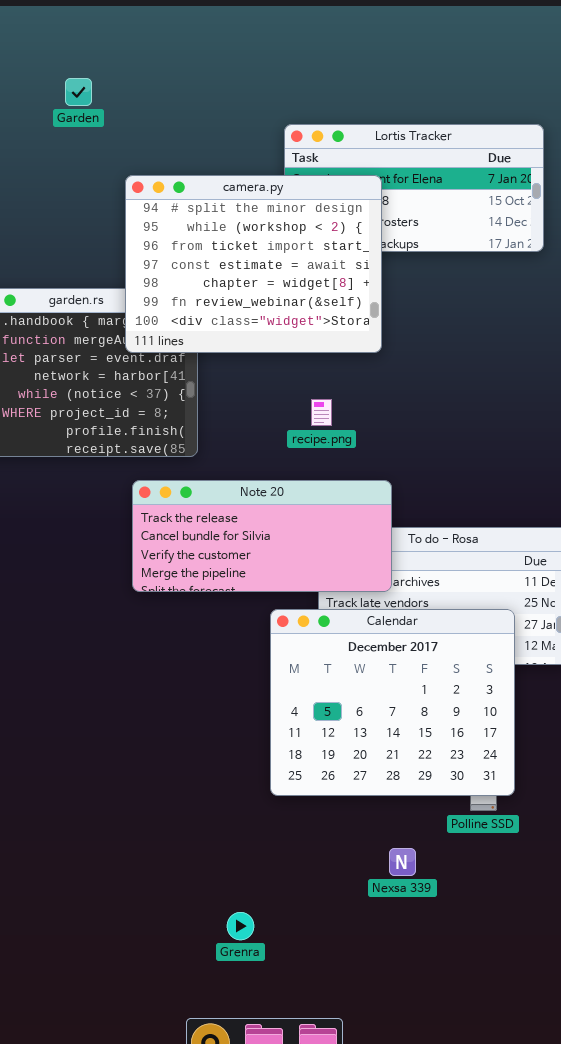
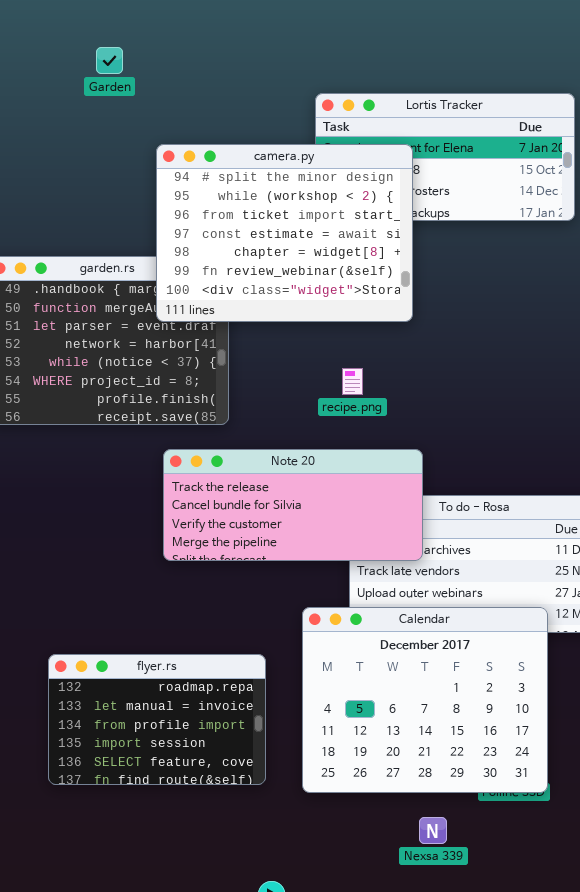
Calendar: [270,609,515,796] -> [302,607,548,793], moved
flyer.rs: none -> [48,654,266,785], opened

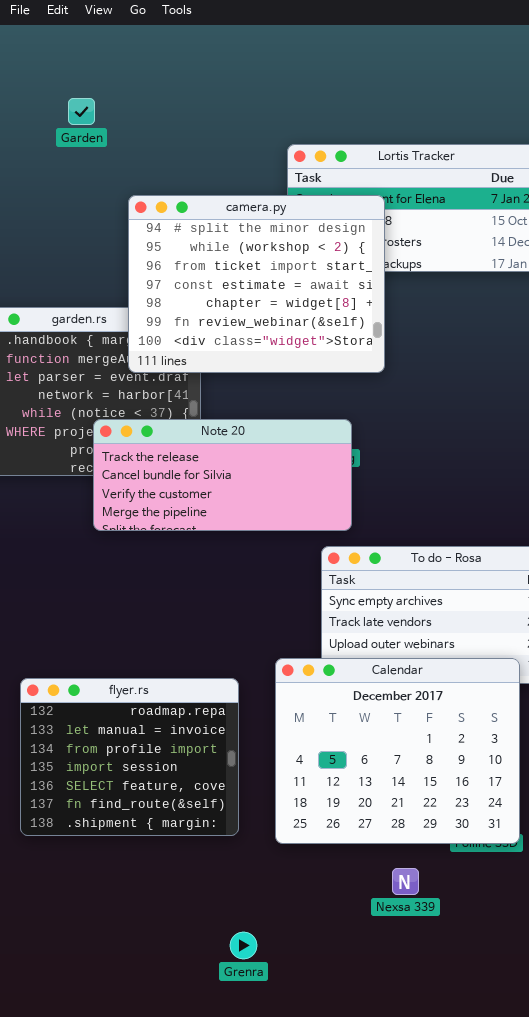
Note 20: [163,449,423,561] -> [93,419,352,531], moved
flyer.rs: [48,654,266,785] -> [20,678,239,836], resized

